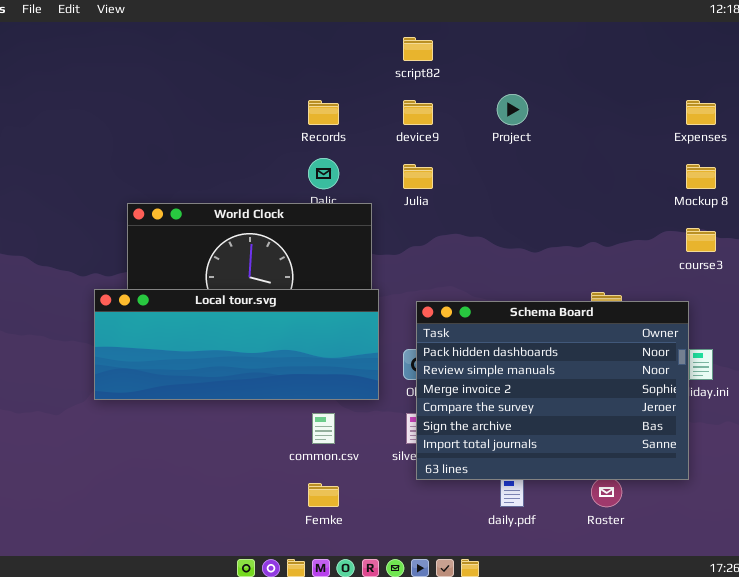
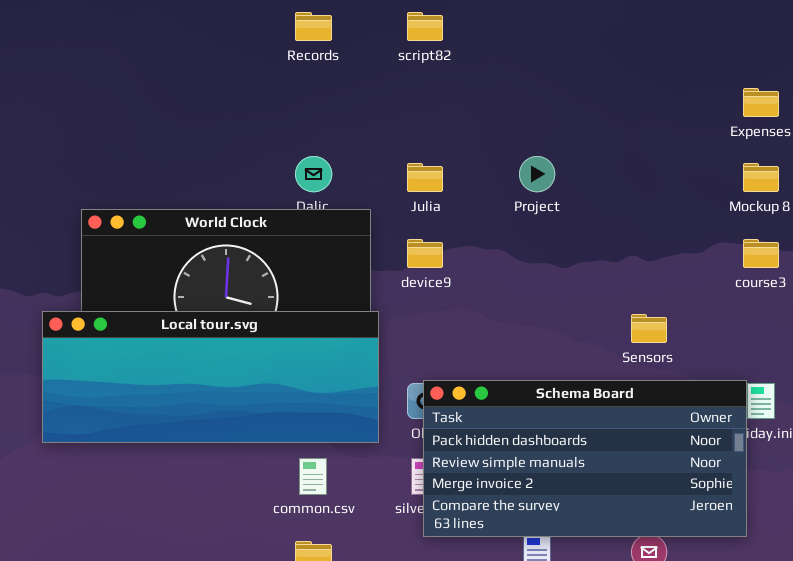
Project: [497,94,528,125] -> [519,156,555,192], moved
Records: [308,100,339,125] -> [295,12,332,41], moved
device9: [403,100,433,125] -> [407,239,443,268], moved
Schema Board: [416,301,689,480] -> [423,380,747,537], resized

